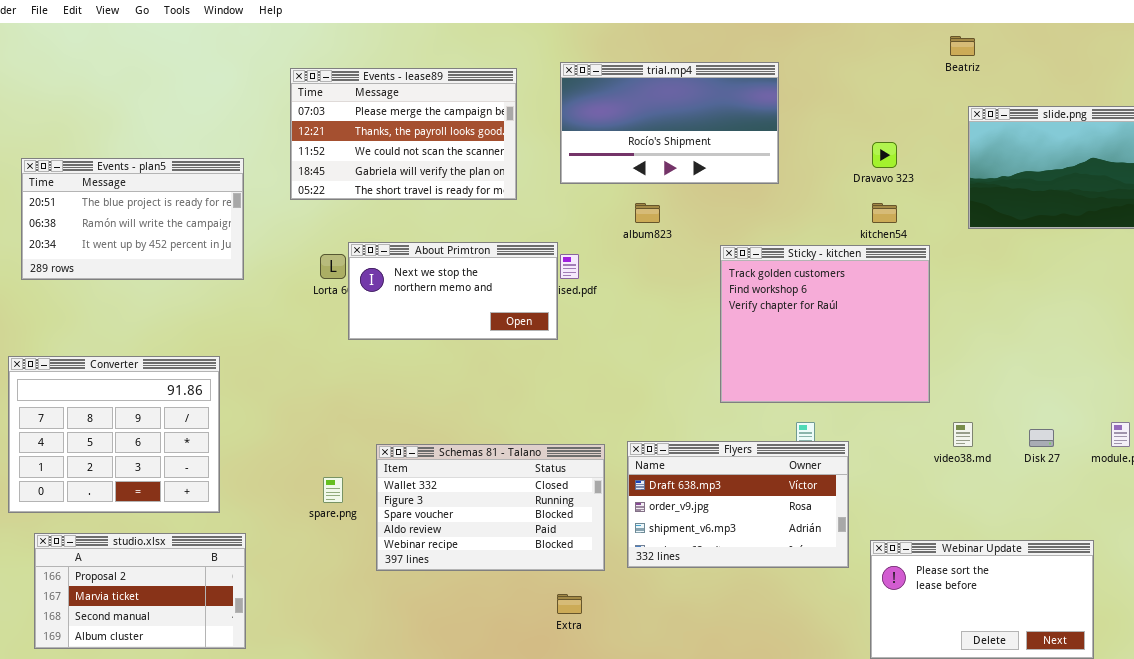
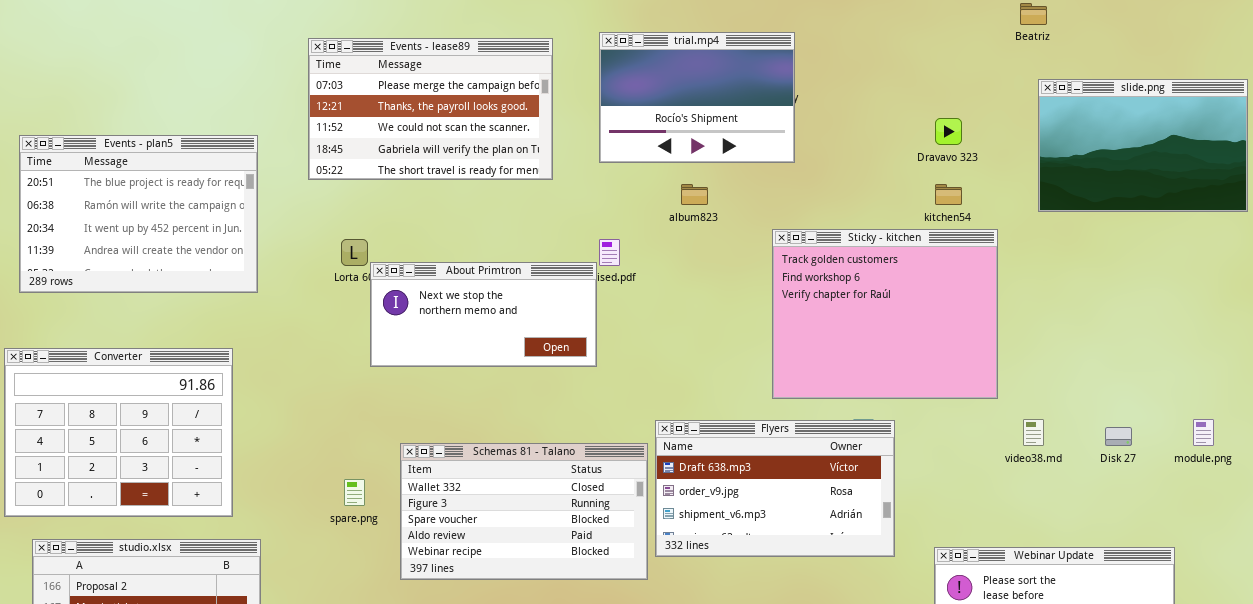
trial.mp4: [560,62,779,184] -> [599,32,795,163], resized
Events - plan5: [21,158,244,280] -> [19,135,258,293], resized
About Primtron: [348,242,558,340] -> [370,262,597,367], moved
Flyers: [627,441,849,568] -> [655,420,895,557], moved

